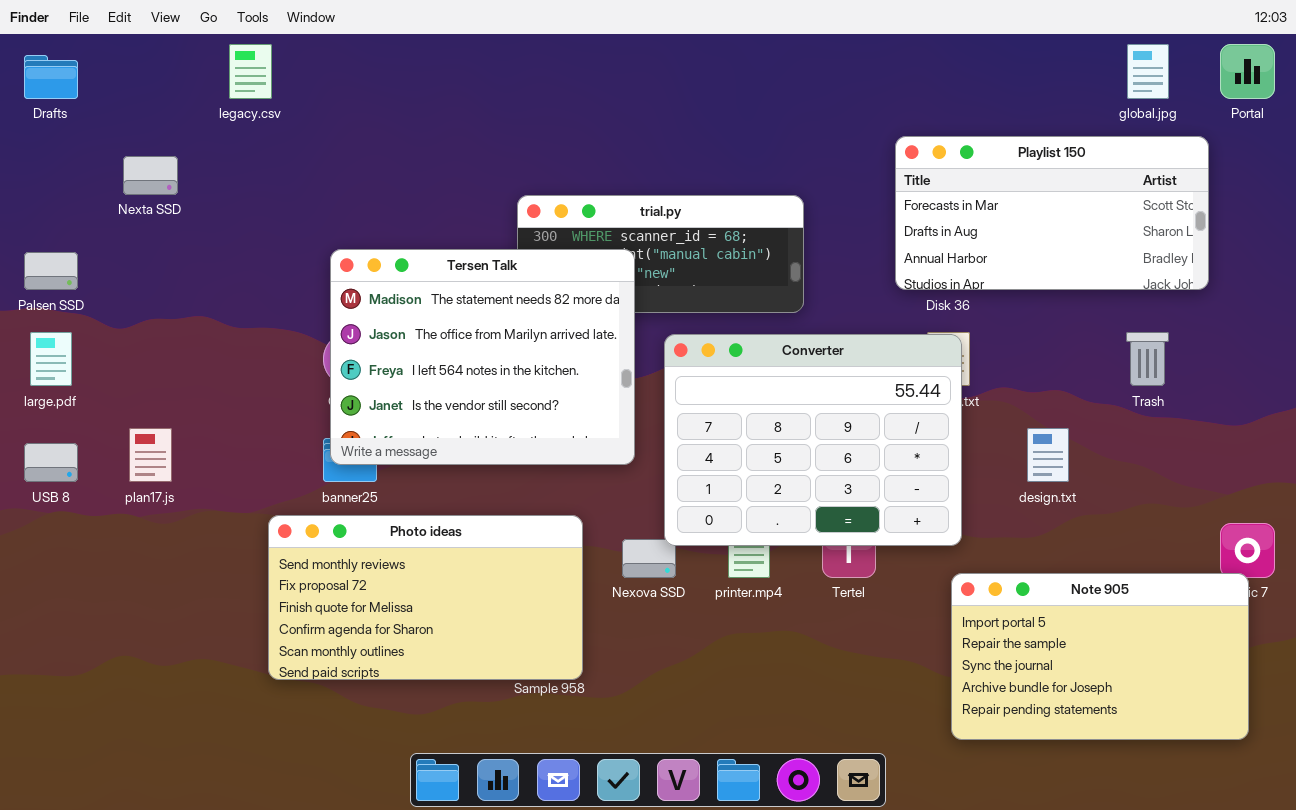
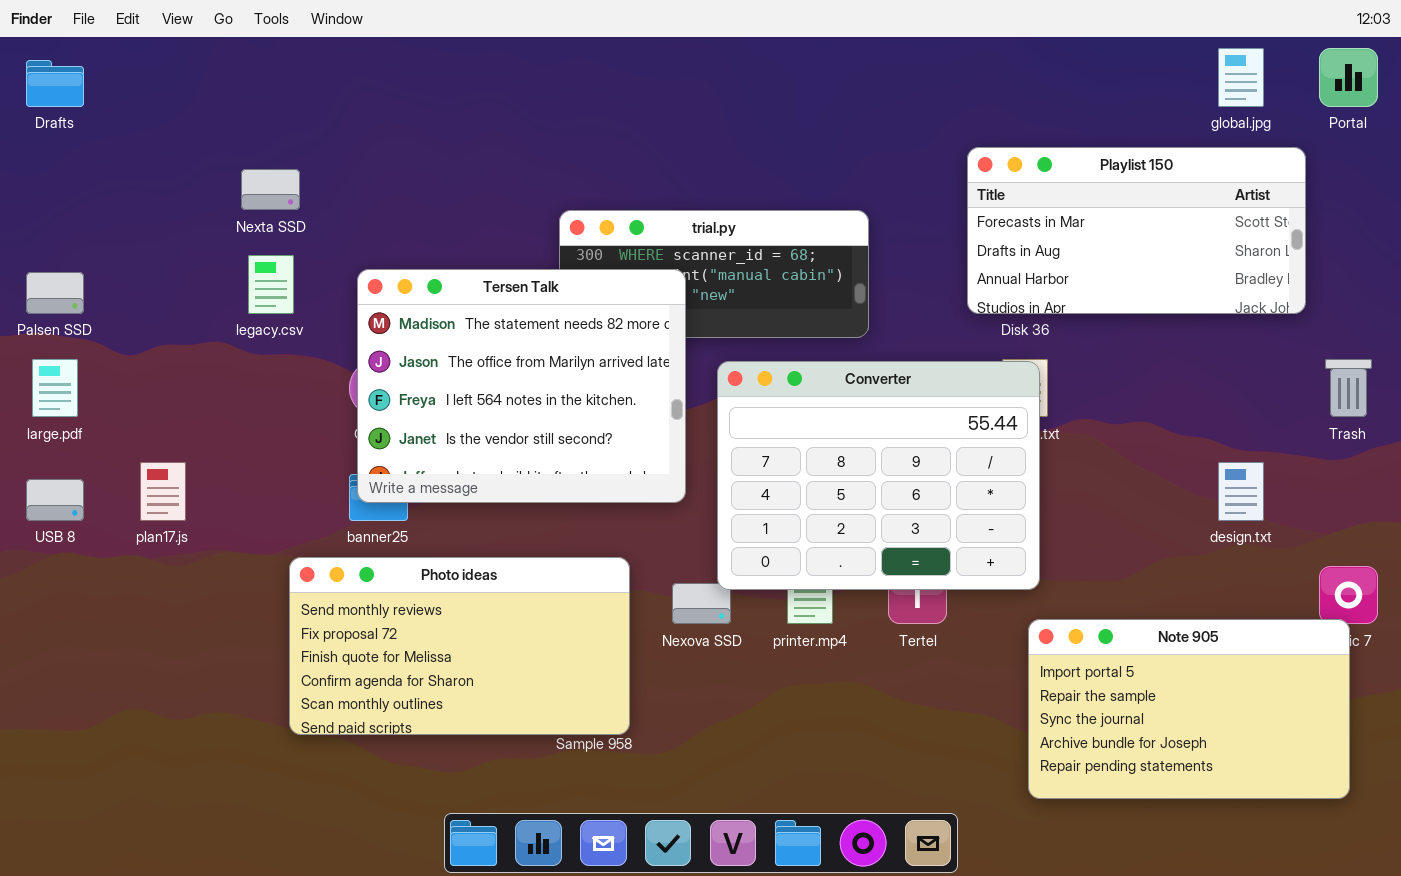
legacy.csv: [229,44,272,99] -> [248,255,294,314], moved
Nexta SSD: [123,156,178,195] -> [241,169,300,210], moved
Trash: [1126,332,1169,386] -> [1325,359,1372,417], moved
design.txt: [1027,428,1069,482] -> [1218,462,1264,521], moved

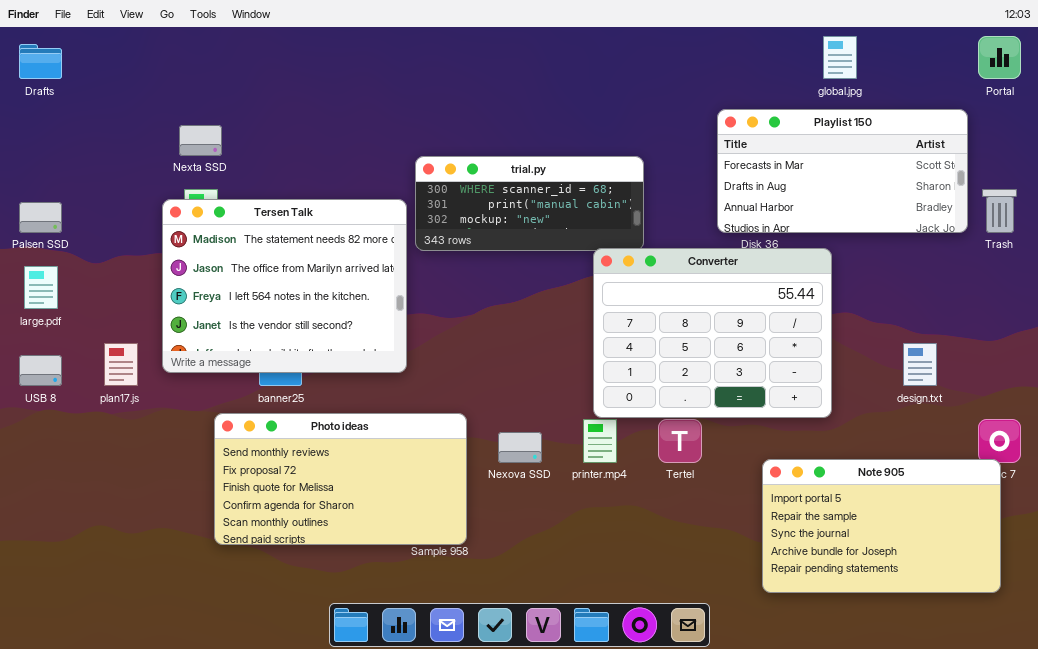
global.jpg: [1218,48,1264,107] -> [823,36,857,79], moved
Tersen Talk: [357,269,686,503] -> [162,199,407,373], moved
Trash: [1325,359,1372,417] -> [982,189,1017,233], moved
Converter: [717,361,1040,590] -> [593,248,832,418], moved

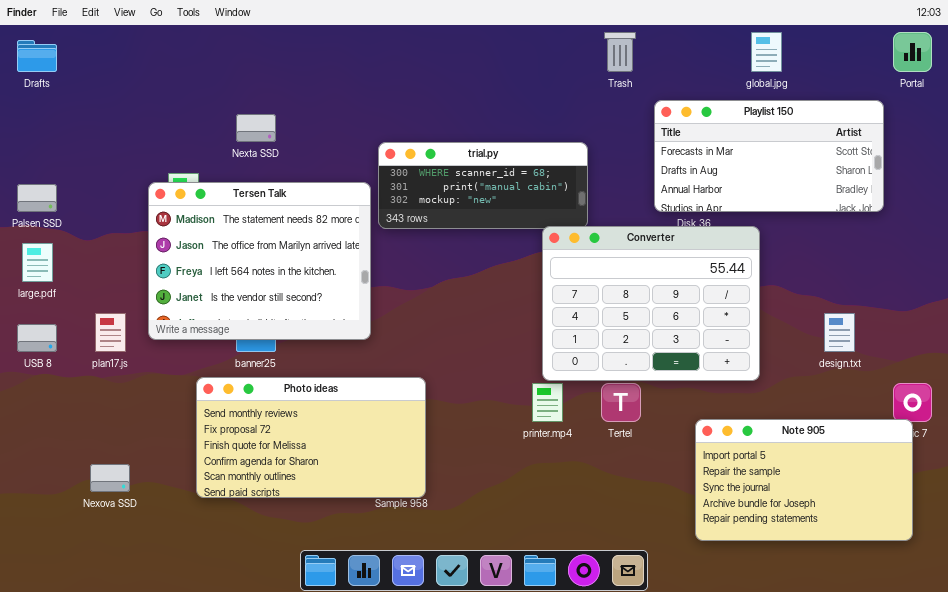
Nexta SSD: [179,125,222,156] -> [236,114,276,142], moved
Trash: [982,189,1017,233] -> [604,32,636,72], moved
Nexova SSD: [498,432,542,463] -> [90,464,130,492], moved

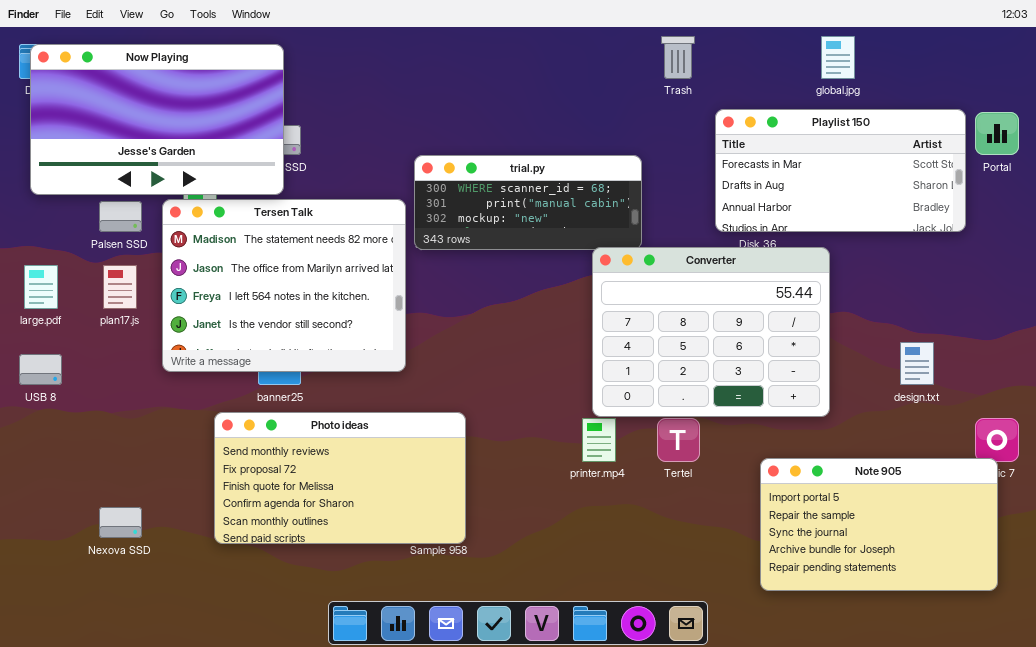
Portal: [893,32,932,72] -> [975,112,1019,155], moved
Now Playing: none -> [30,44,284,195], opened
Palsen SSD: [17,184,57,212] -> [99,201,142,232], moved
plan17.js: [95,313,126,352] -> [103,265,137,309], moved

